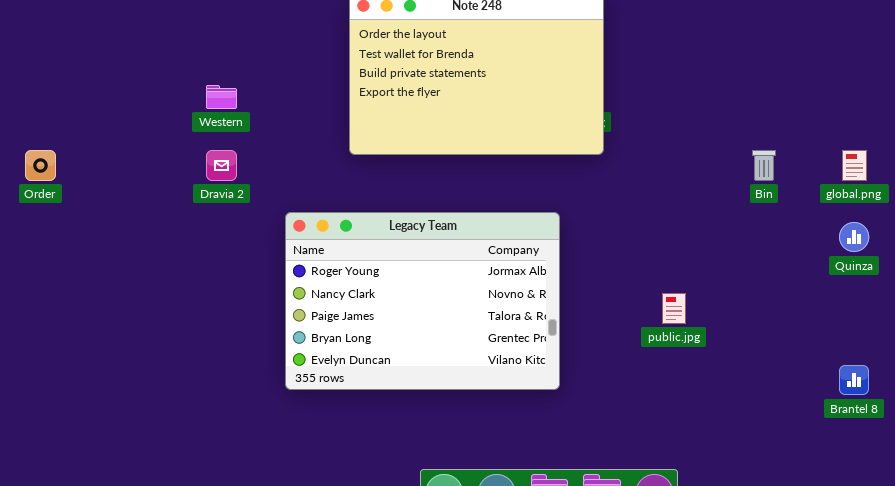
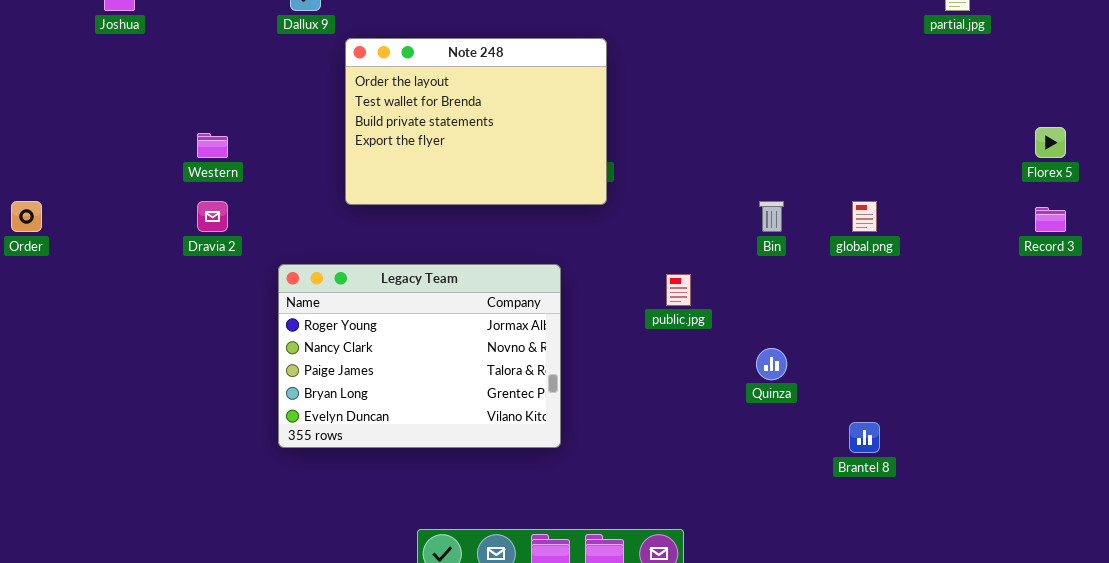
Quinza: [839,222,869,252] -> [756,348,787,380], moved
public.jpg: [662,293,686,324] -> [666,274,691,306], moved

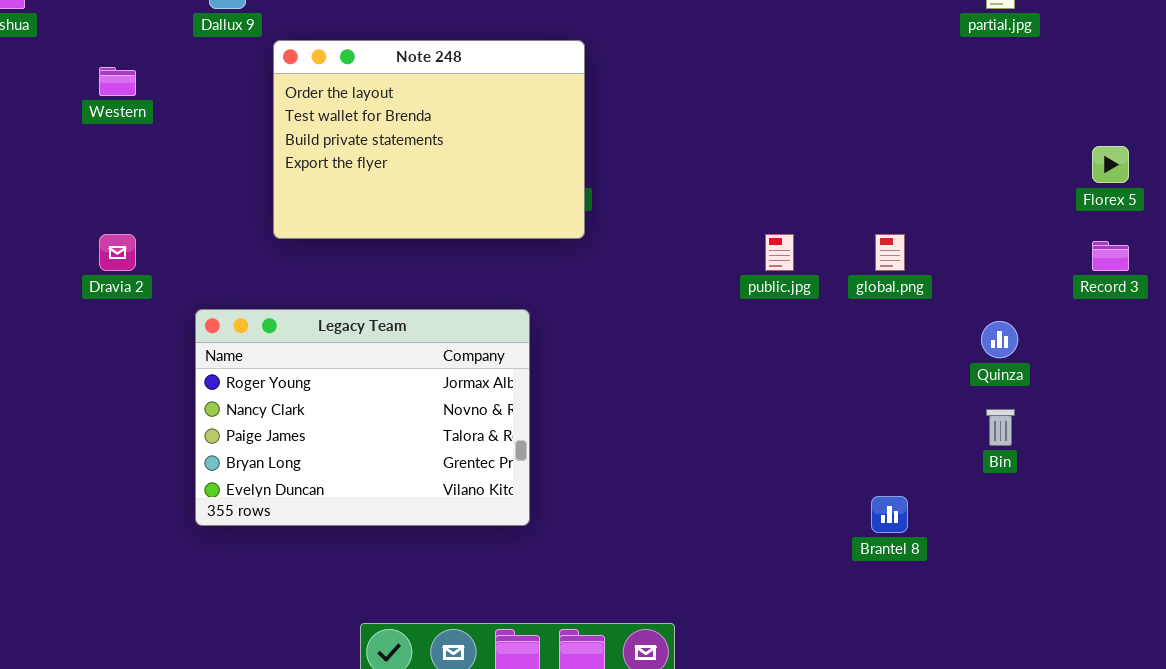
Western: [197,133,228,158] -> [99,67,136,96], moved
Bin: [759,201,784,232] -> [986,409,1015,446], moved
public.jpg: [666,274,691,306] -> [765,234,794,271], moved
Quinza: [756,348,787,380] -> [981,321,1018,358], moved

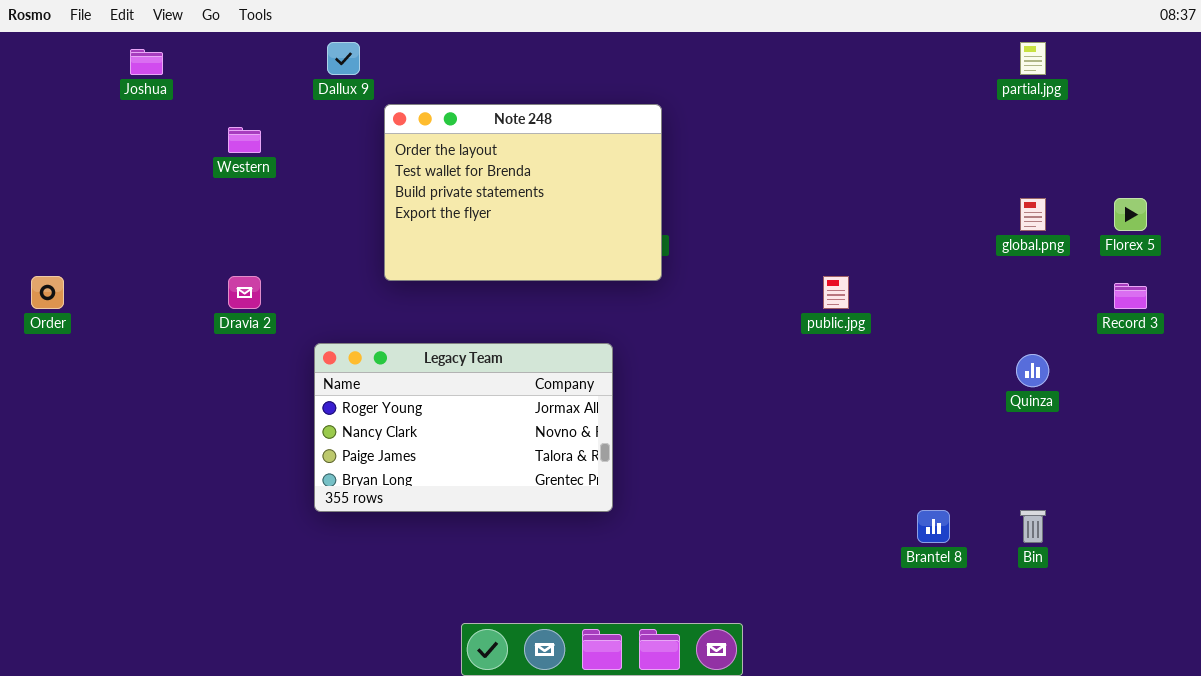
global.png: [875,234,905,271] -> [1020,198,1046,231], moved
Legacy Team: [195,309,530,526] -> [314,343,613,512], resized
Bin: [986,409,1015,446] -> [1020,510,1046,543], moved

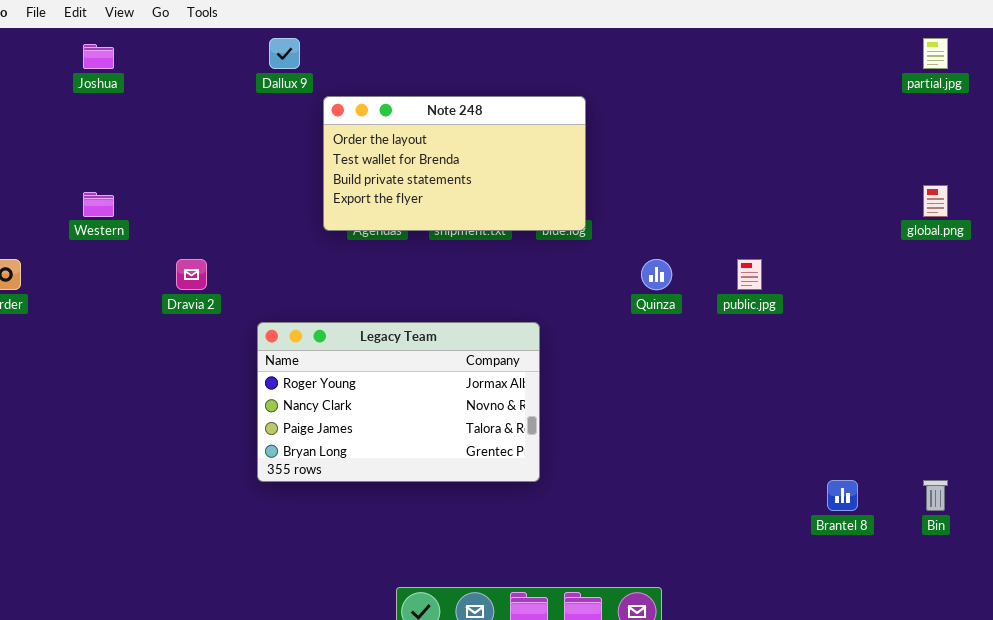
Note 248: [384,104,662,281] -> [323,96,586,231], resized
Western: [228,127,261,153] -> [83,192,114,217], moved
Quinza: [1016,354,1049,387] -> [641,259,672,290], moved

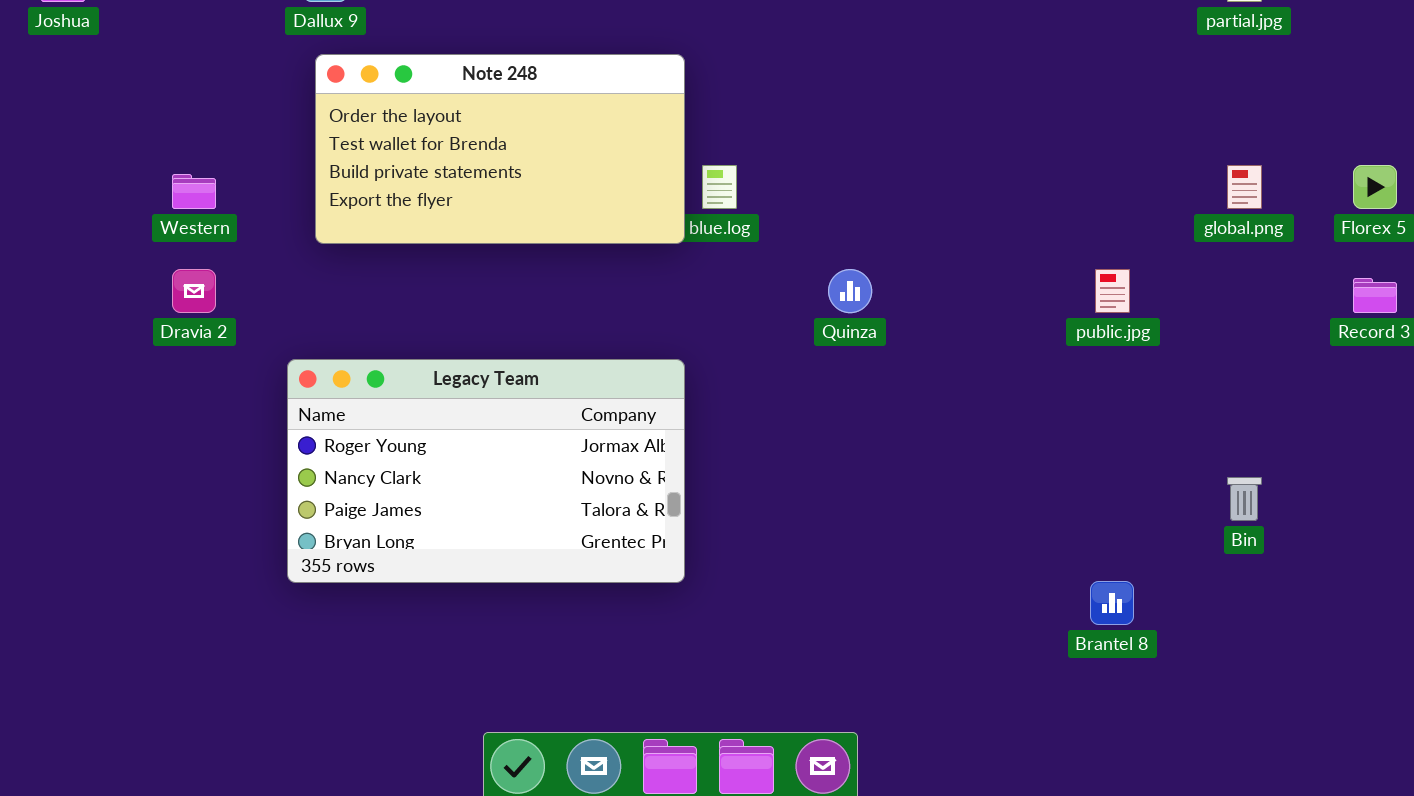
Note 248: [323,96,586,231] -> [315,54,685,244], moved
Western: [83,192,114,217] -> [172,174,216,209], moved
public.jpg: [737,259,762,290] -> [1095,269,1130,313], moved
Bin: [923,480,948,511] -> [1227,477,1262,521], moved

